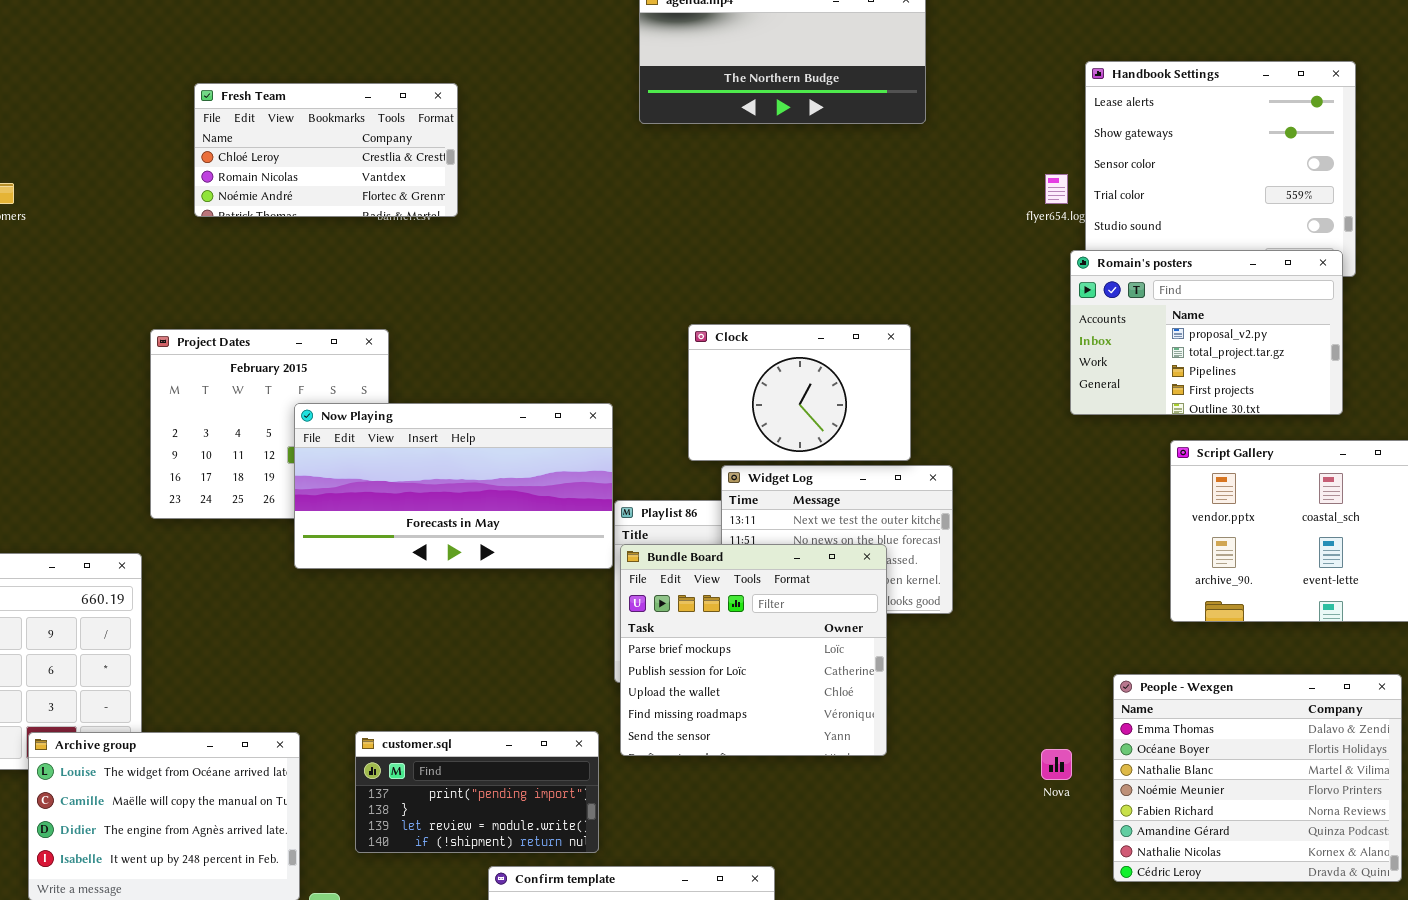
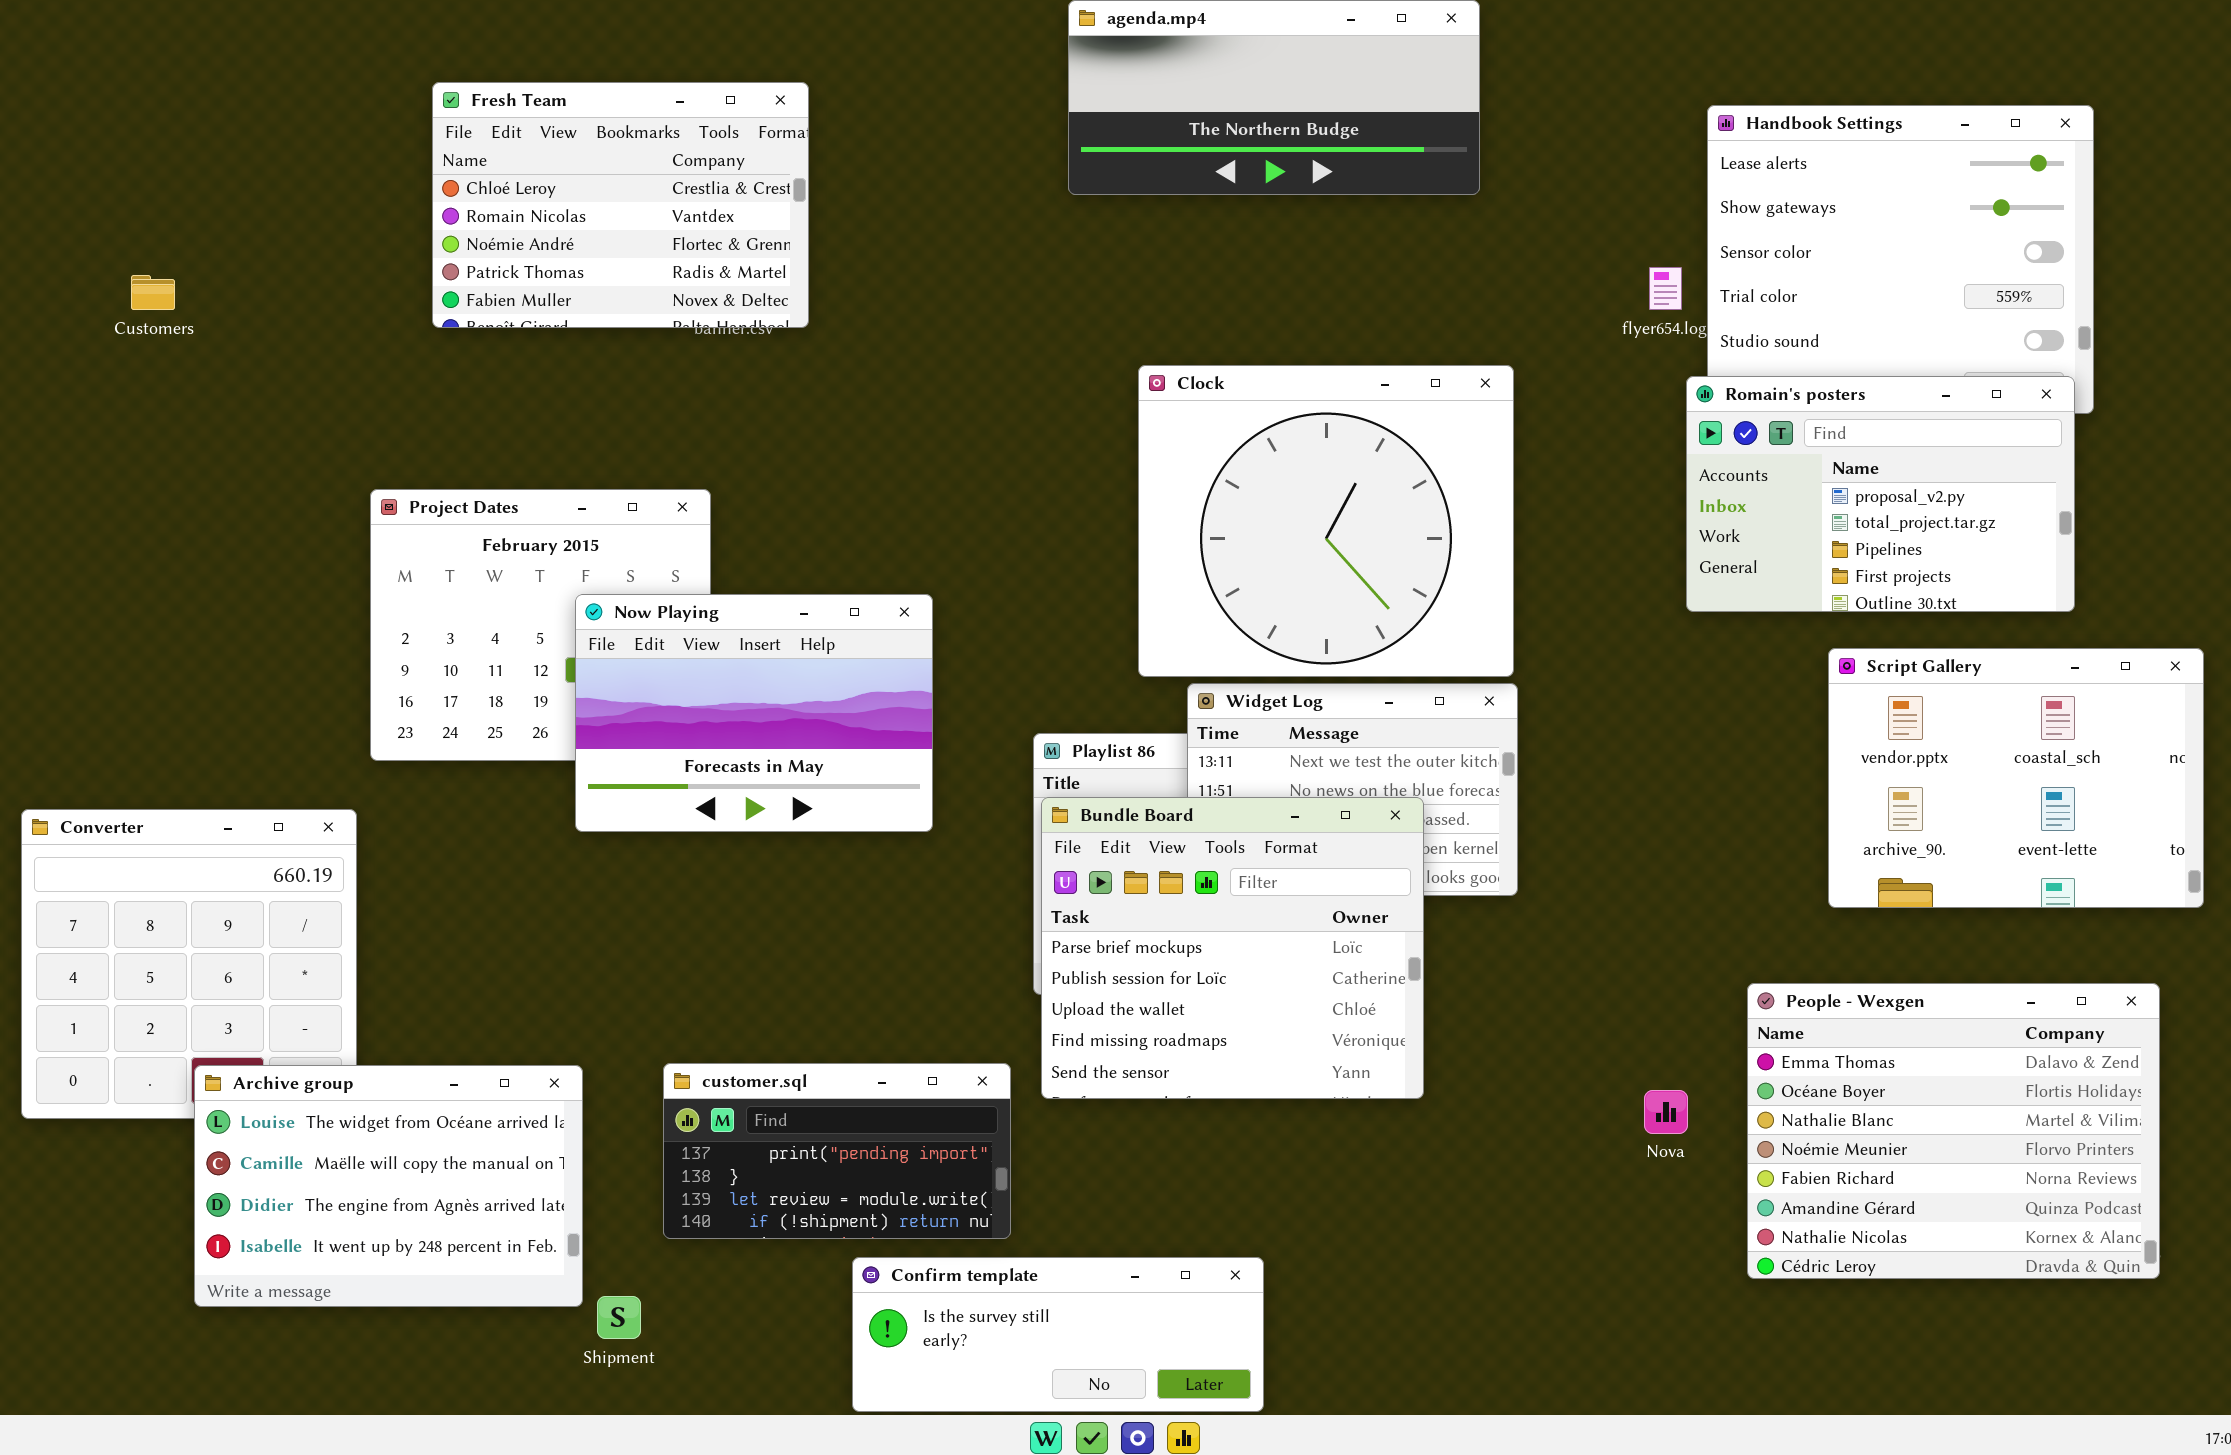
Fresh Team: [194,83,458,217] -> [432,82,809,328], resized
Clock: [688,324,911,461] -> [1138,365,1514,677], resized
Now Playing: [294,403,613,569] -> [575,594,933,832], resized

